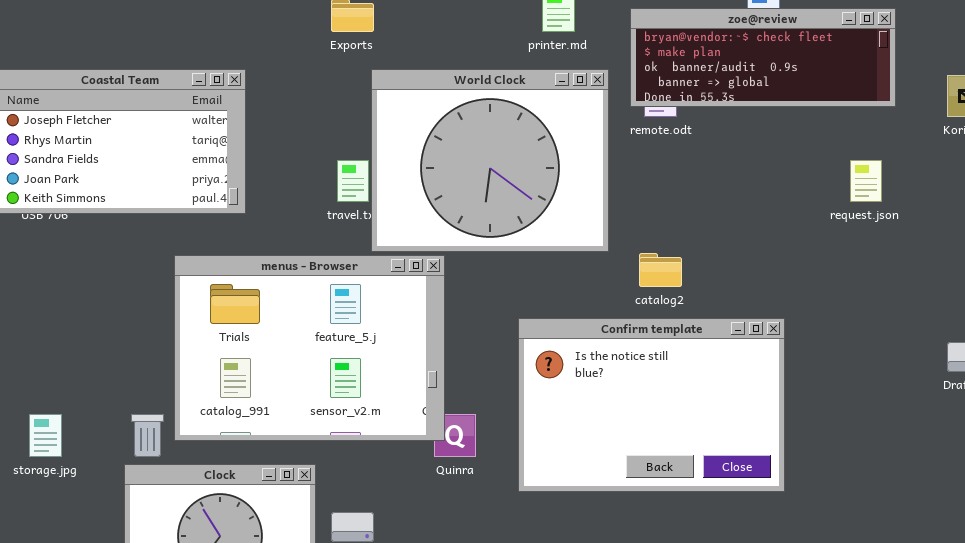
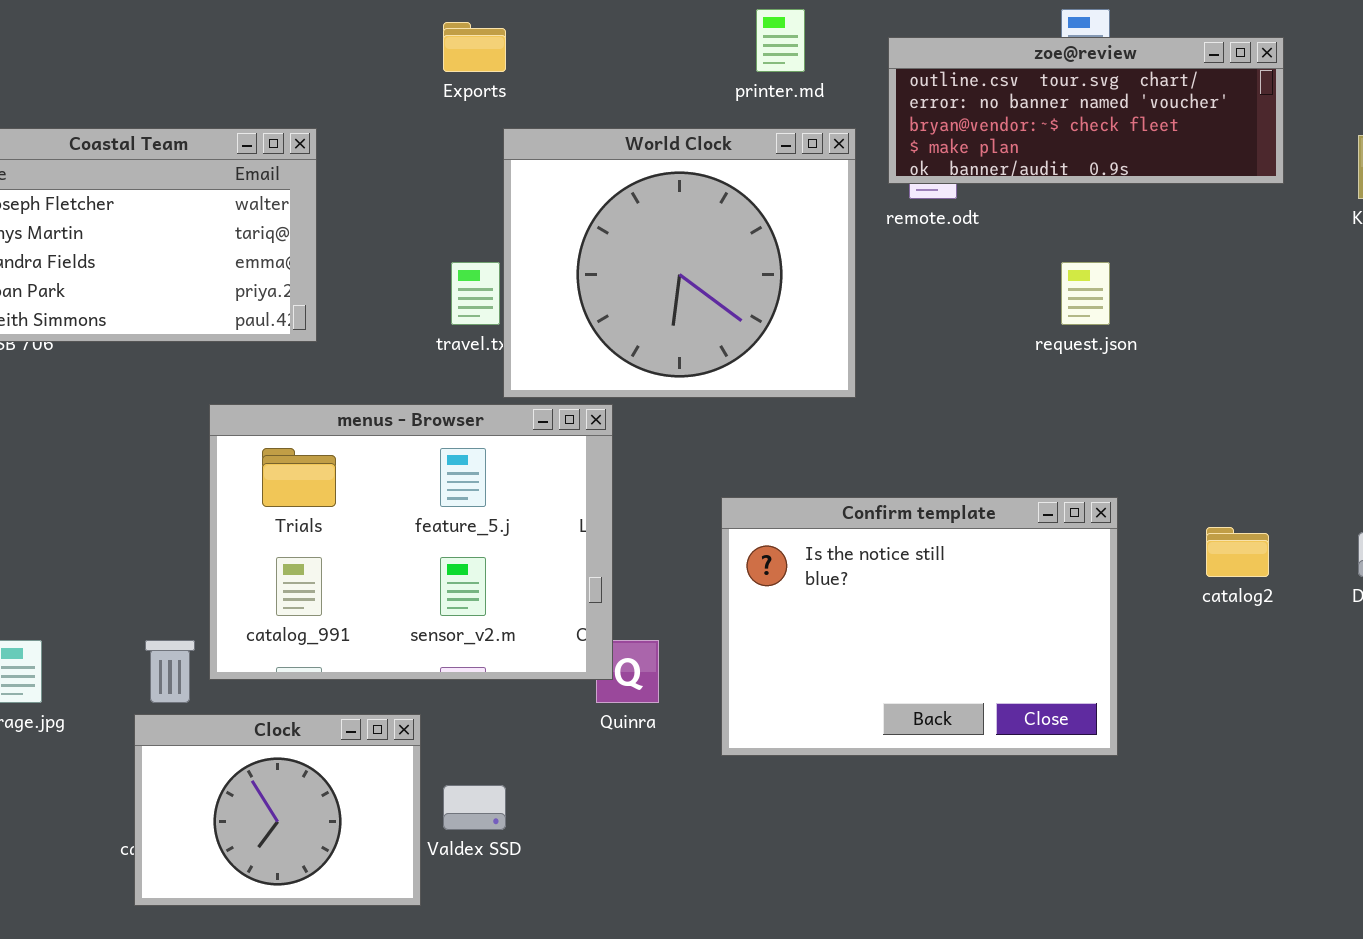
zoe@review: [630,8,896,107] -> [888,37,1284,184], scrolled up 2 rows
request.json: [850,160,882,202] -> [1061,262,1110,325], moved
catalog2: [639,253,682,287] -> [1206,527,1269,577], moved

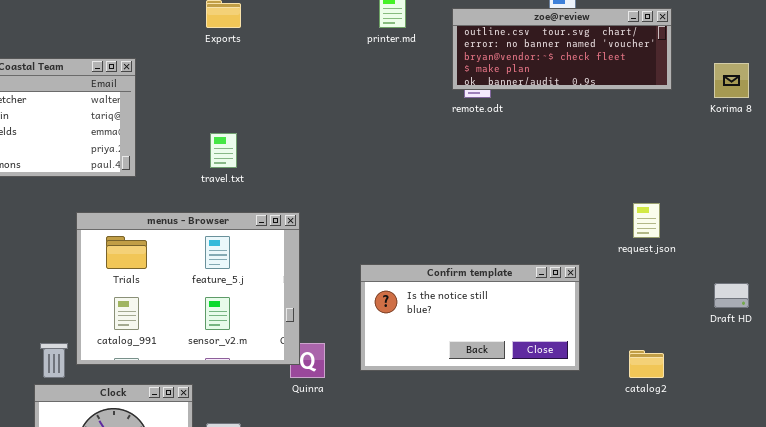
World Clock: [503,128,856,398] -> none, closed
request.json: [1061,262,1110,325] -> [633,203,660,238], moved
Confirm template: [721,497,1118,756] -> [360,264,580,371], resized
catalog2: [1206,527,1269,577] -> [629,350,664,378], moved

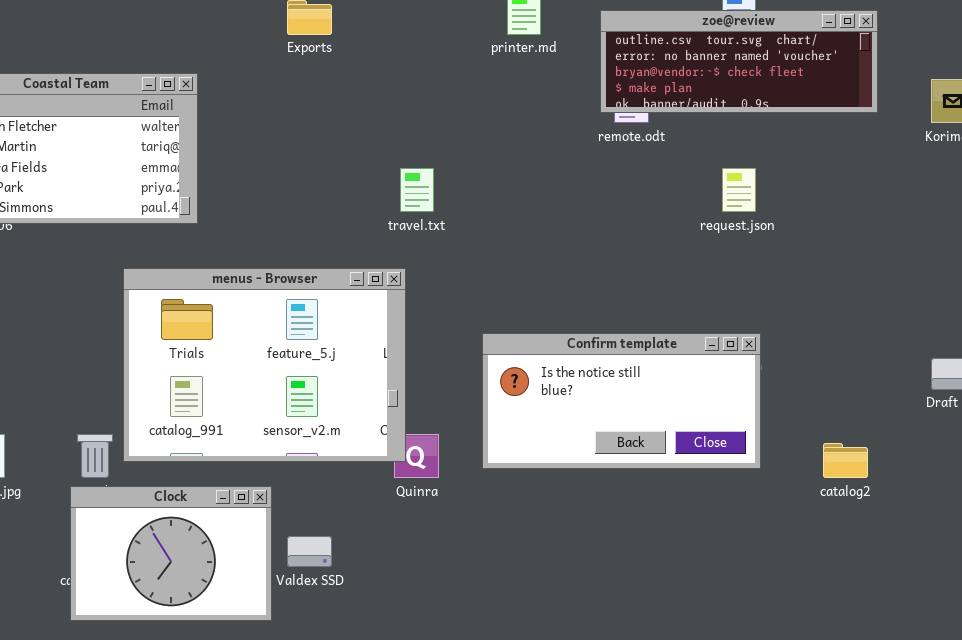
travel.txt: [210,133,237,168] -> [400,168,434,212], moved
request.json: [633,203,660,238] -> [722,168,756,212], moved

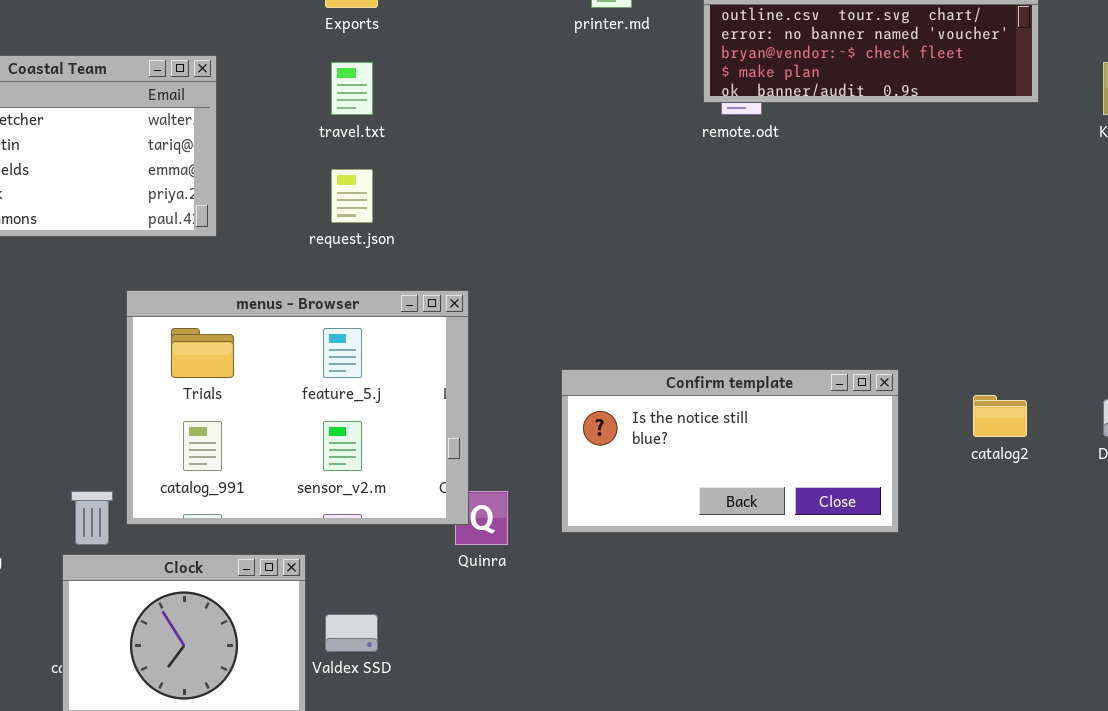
travel.txt: [400,168,434,212] -> [331,62,373,115], moved
request.json: [722,168,756,212] -> [331,169,373,223], moved
catalog2: [823,443,868,478] -> [973,395,1027,437], moved

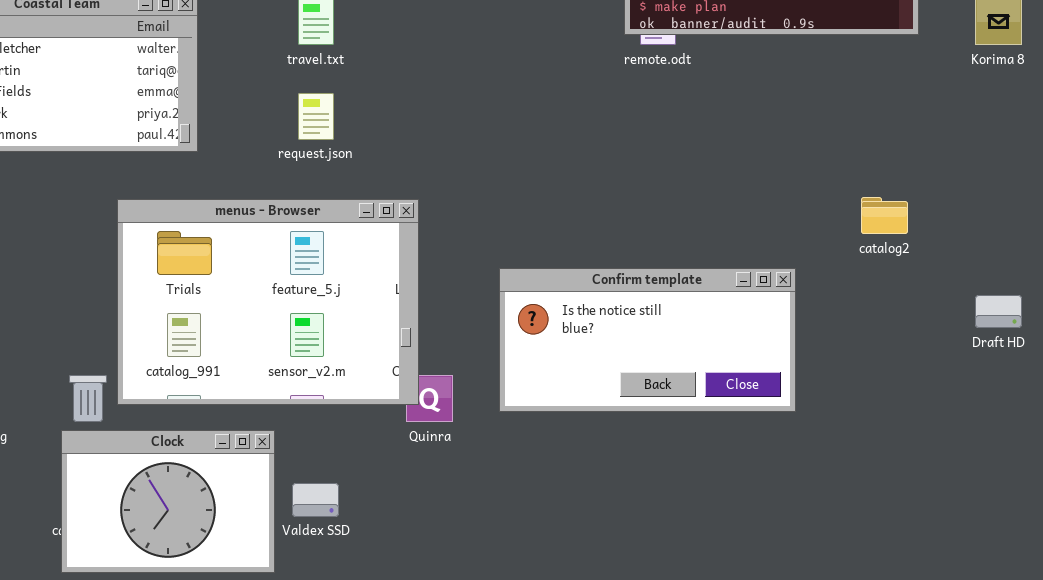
catalog2: [973,395,1027,437] -> [861,197,908,234], moved

